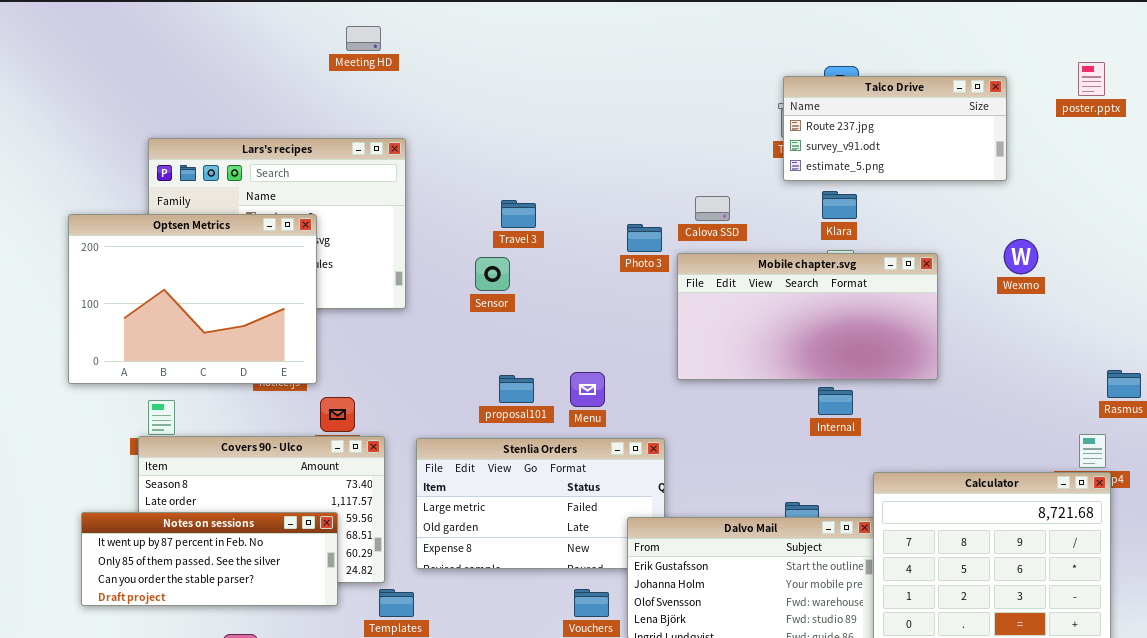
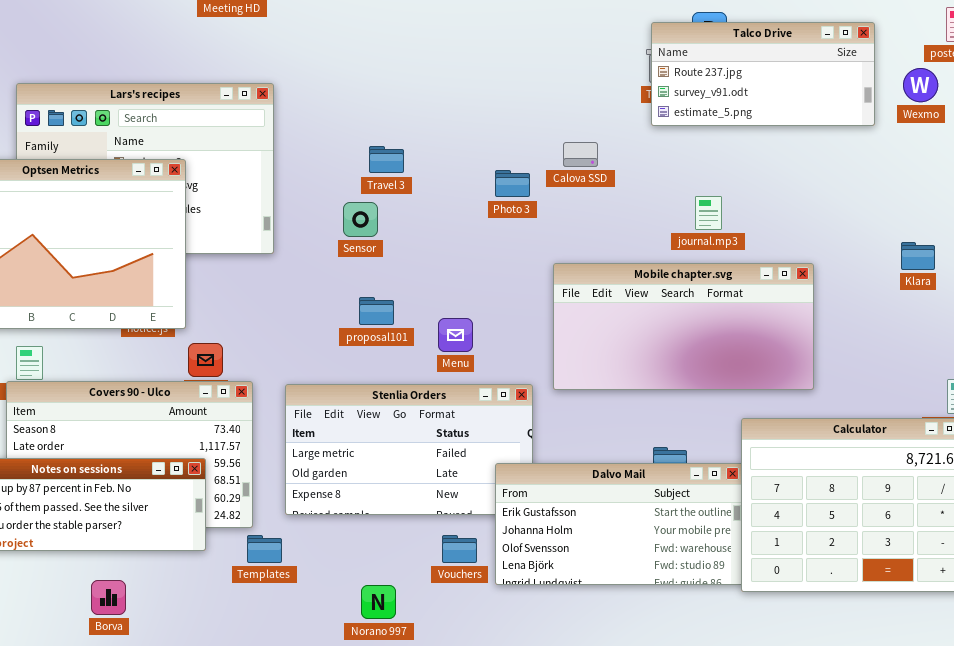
Klara: [822,191,857,219] -> [901,242,935,270], moved
Wexmo: [1004,239,1038,274] -> [903,68,938,102], moved
Mobile chapter.svg: [677,253,938,380] -> [553,263,814,390], moved
proposal101: [499,375,534,403] -> [359,297,394,325], moved

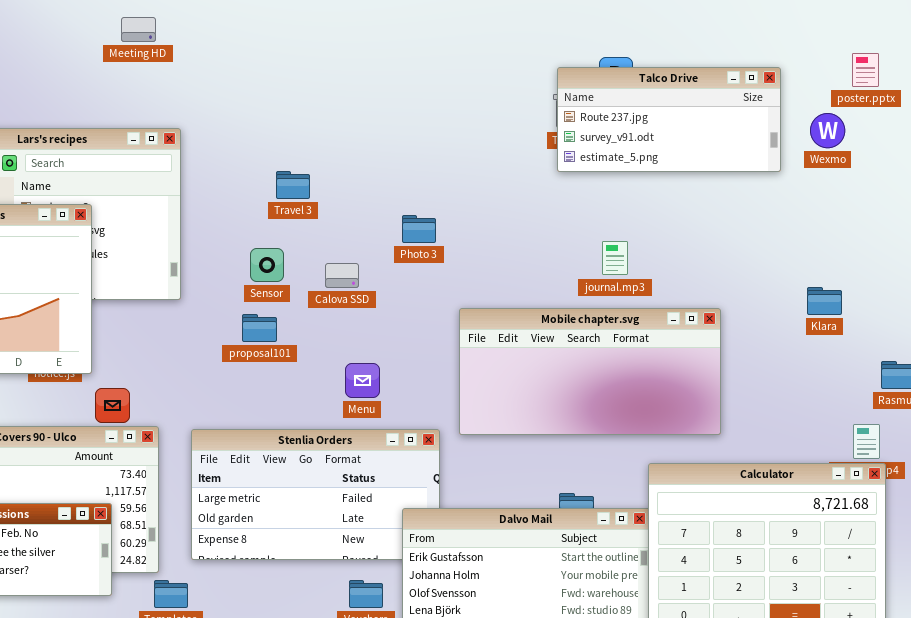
Calova SSD: [563,142,598,167] -> [325,263,359,288], moved
Travel 3: [369,146,404,173] -> [276,171,310,199], moved
proposal101: [359,297,394,325] -> [242,314,277,342], moved

